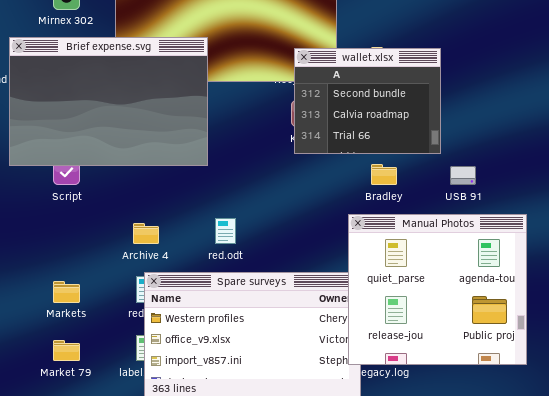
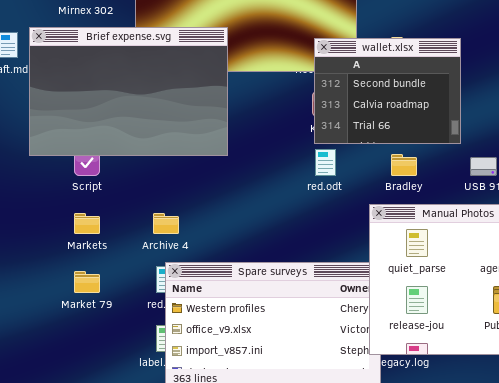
red.odt: [215,218,236,244] -> [315,149,336,176], moved
Markets: [53,281,80,303] -> [74,213,100,234], moved
Market 79: [53,340,80,361] -> [74,271,100,293], moved

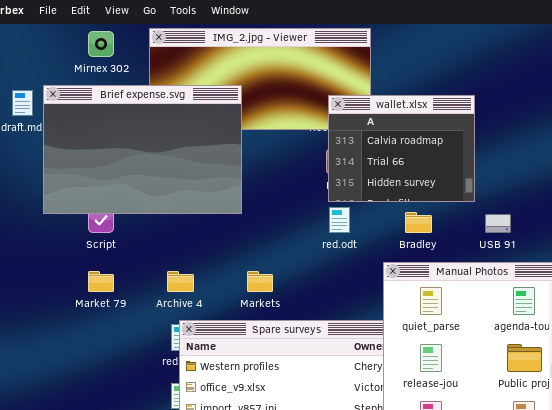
wallet.xlsx: [314,38,461,144] -> [328,95,475,202], scrolled down 1 row
Markets: [74,213,100,234] -> [247,271,273,292], moved
Market 79: [74,271,100,293] -> [88,271,114,292], moved

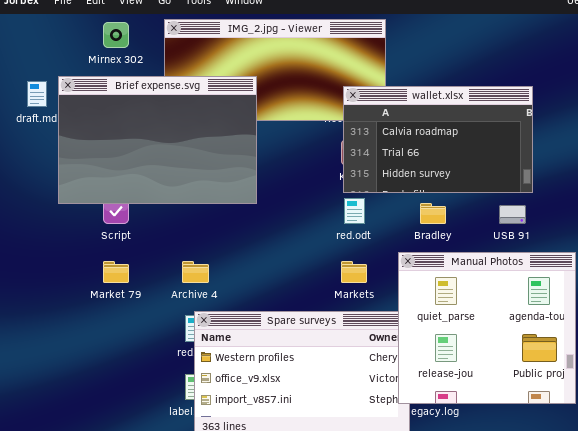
wallet.xlsx: [328,95,475,202] -> [343,86,533,193], resized
Markets: [247,271,273,292] -> [341,261,367,283], moved

